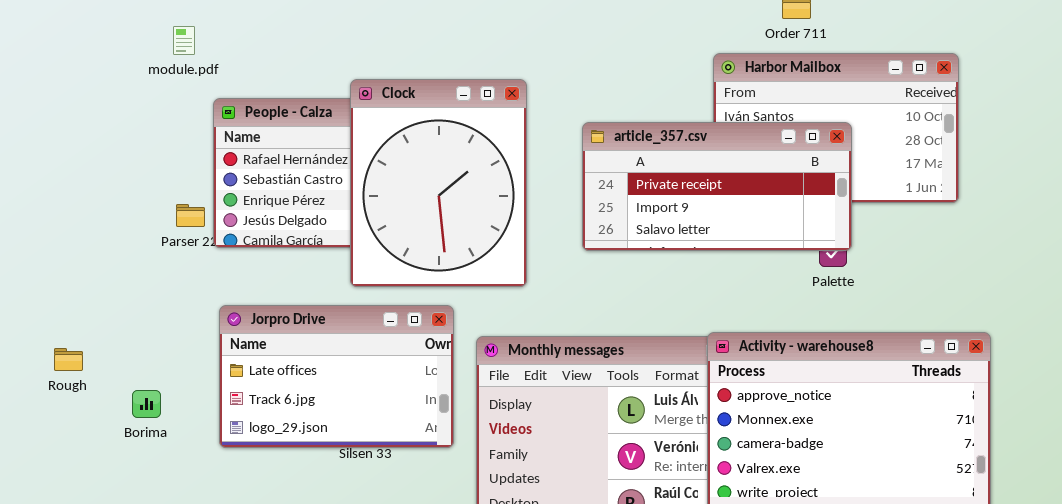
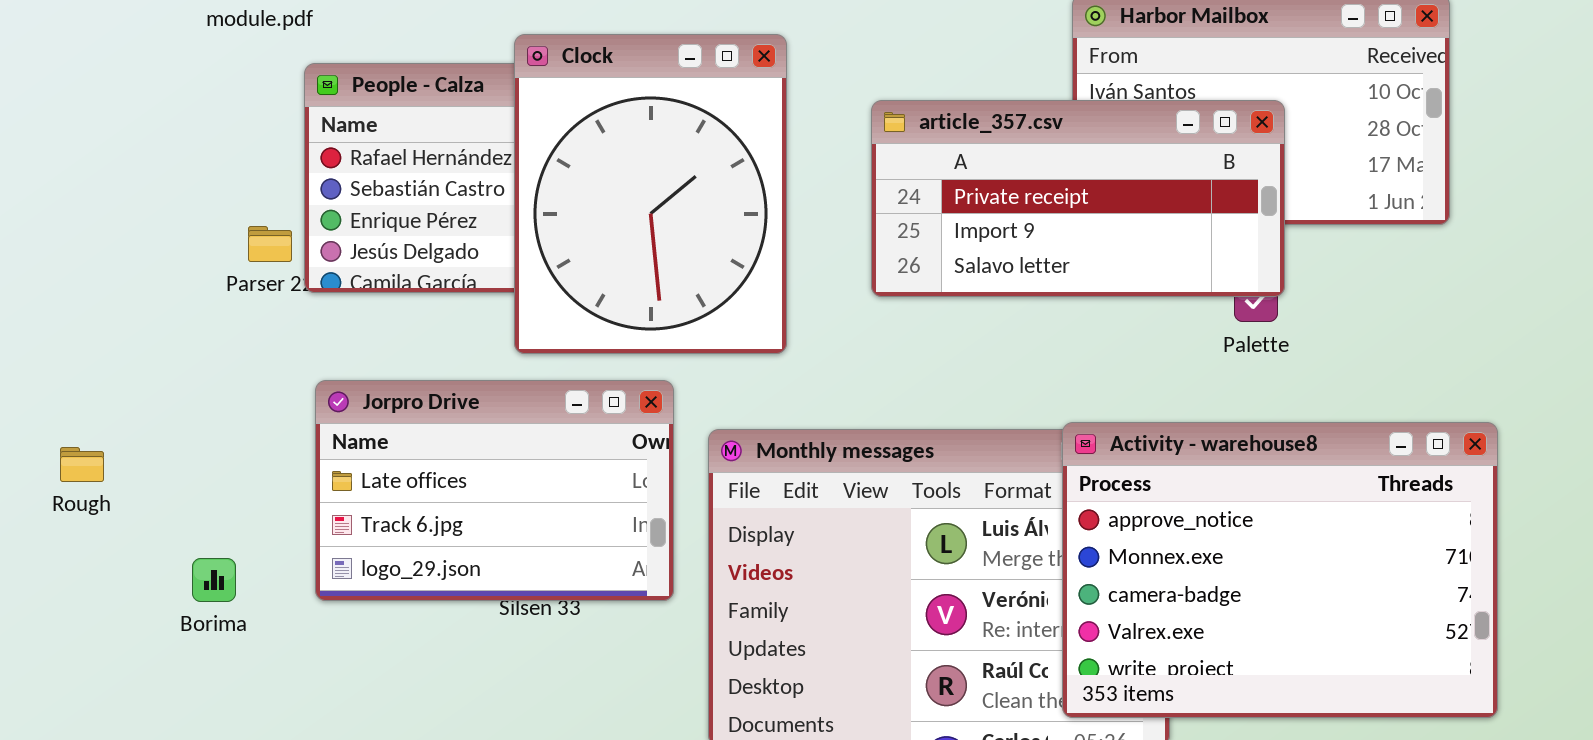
Borima: [132,390,161,418] -> [192,558,236,602], moved

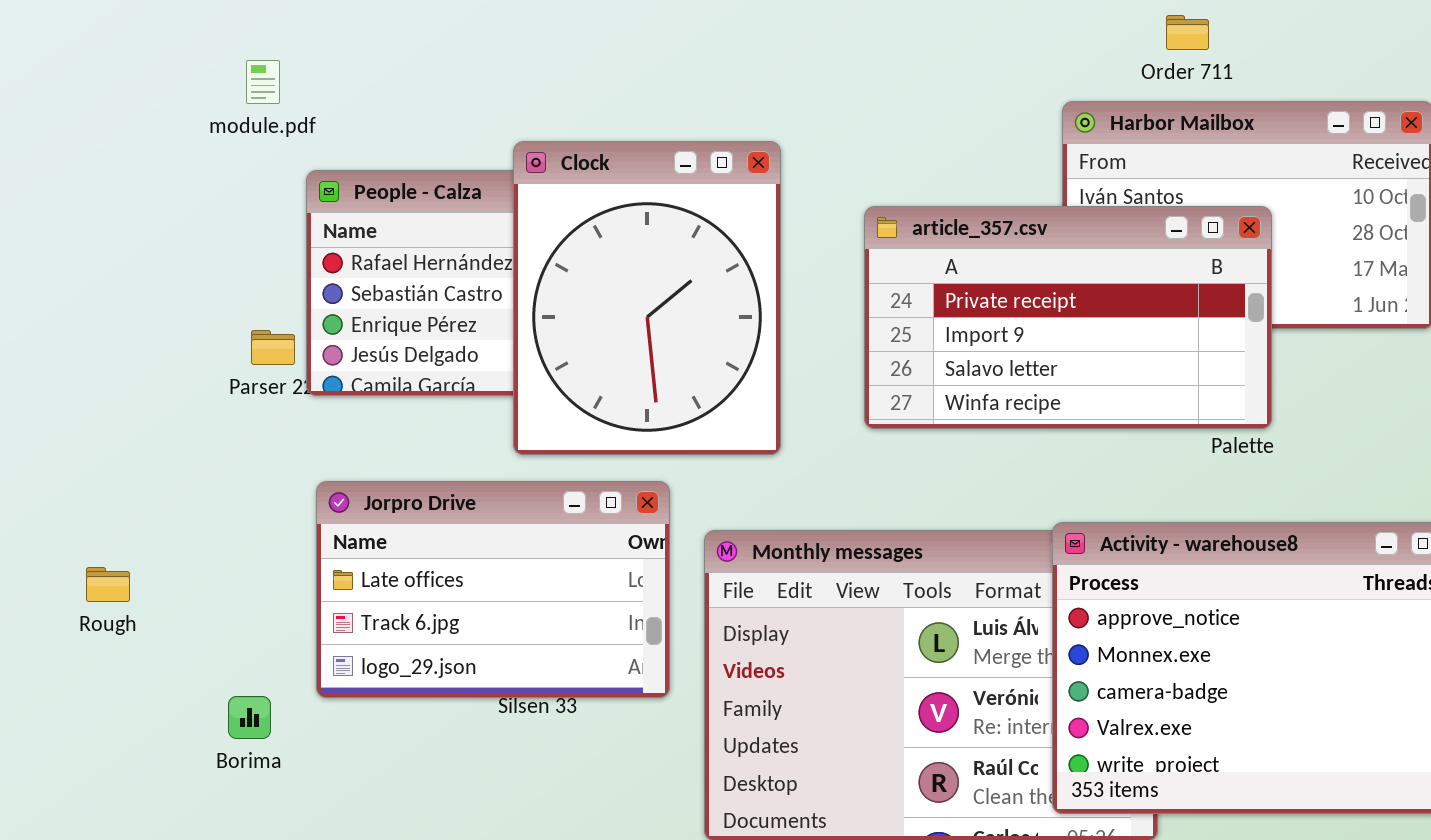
article_357.csv: [871,100,1285,297] -> [864,206,1272,429], resized
Rough: [60,447,104,482] -> [86,567,130,602], moved
Borima: [192,558,236,602] -> [228,696,271,739], moved

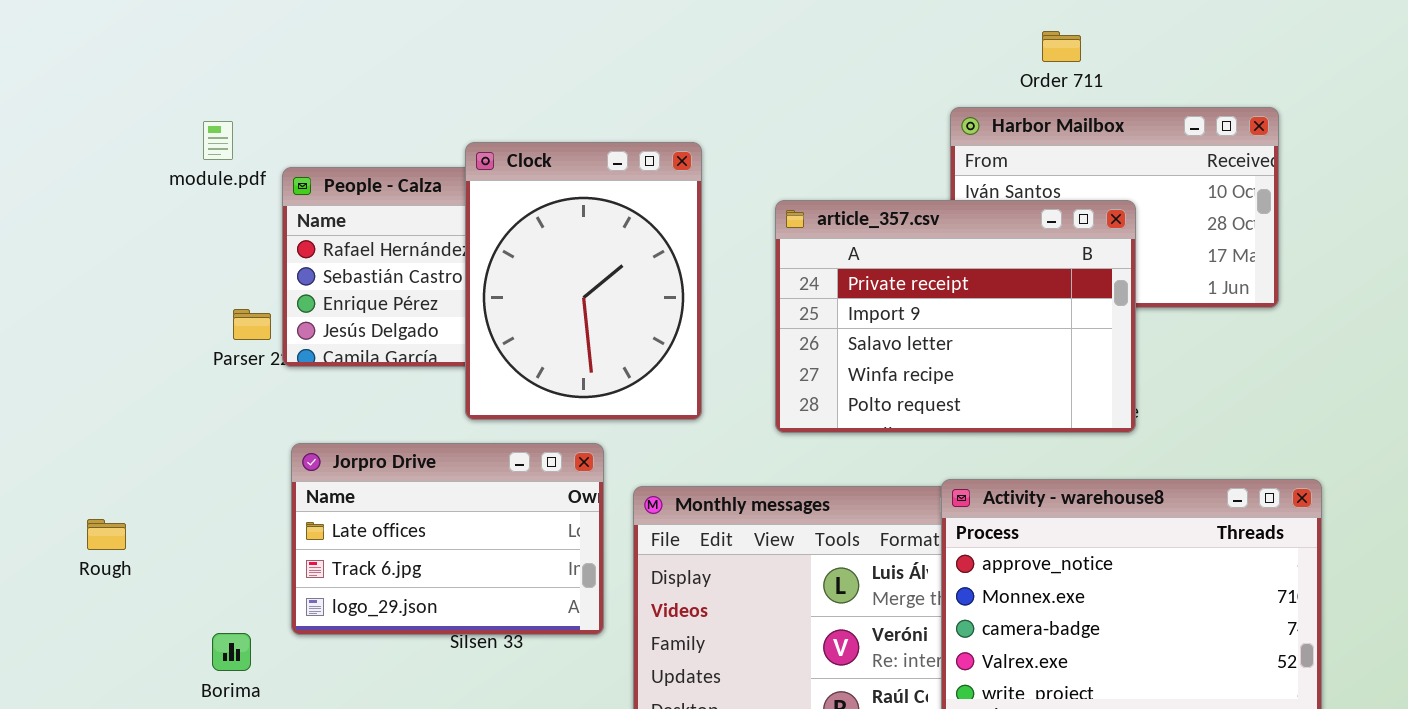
module.pdf: [246,60,280,104] -> [203,121,233,160], moved
article_357.csv: [864,206,1272,429] -> [775,200,1136,433], resized

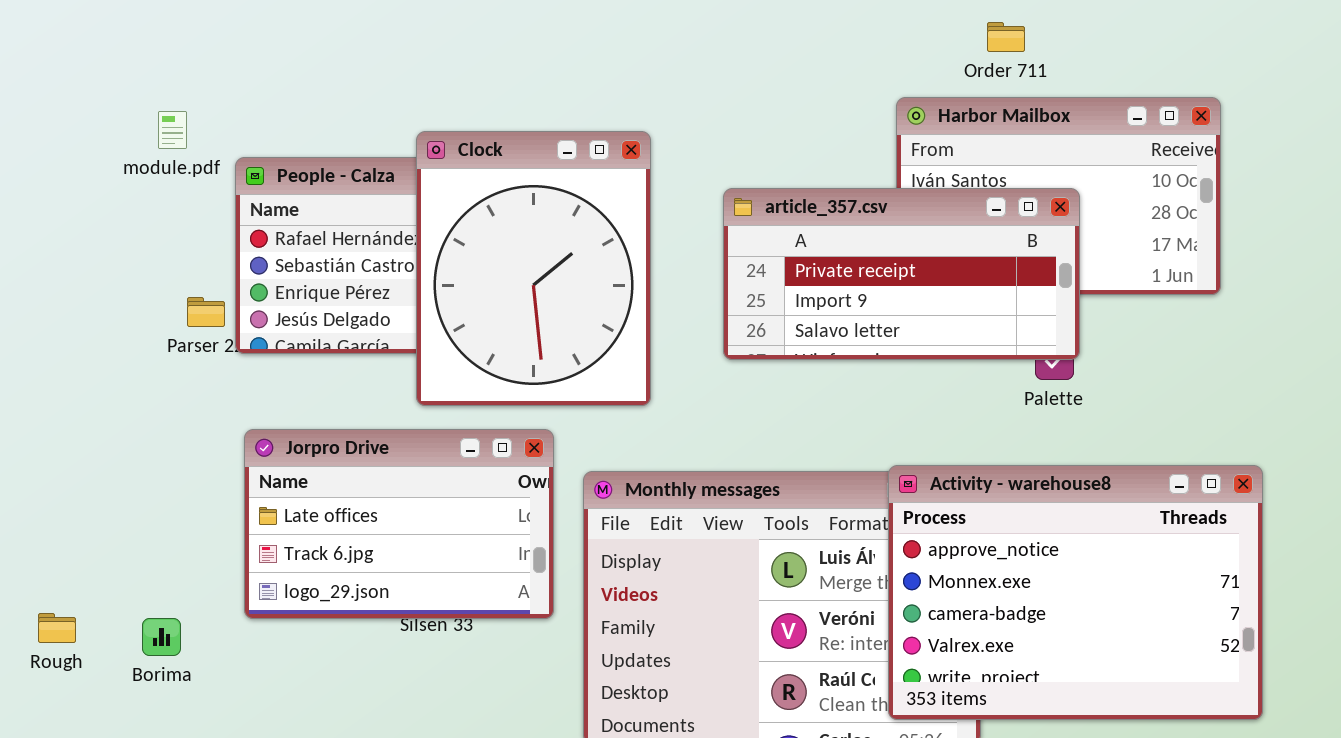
article_357.csv: [775,200,1136,433] -> [723,188,1080,360], resized
Rough: [87,519,126,550] -> [38,613,76,643], moved
Borima: [212,633,251,671] -> [142,618,181,656], moved

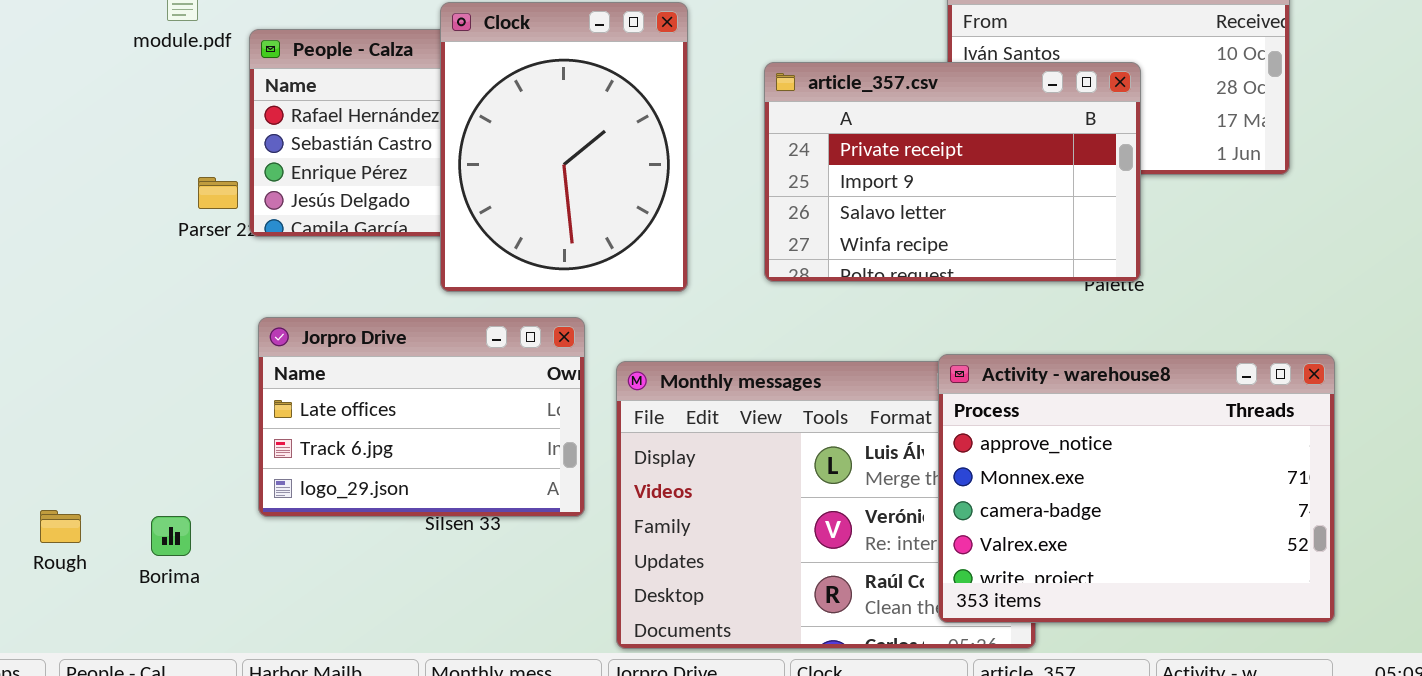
article_357.csv: [723,188,1080,360] -> [764,62,1141,282], resized

